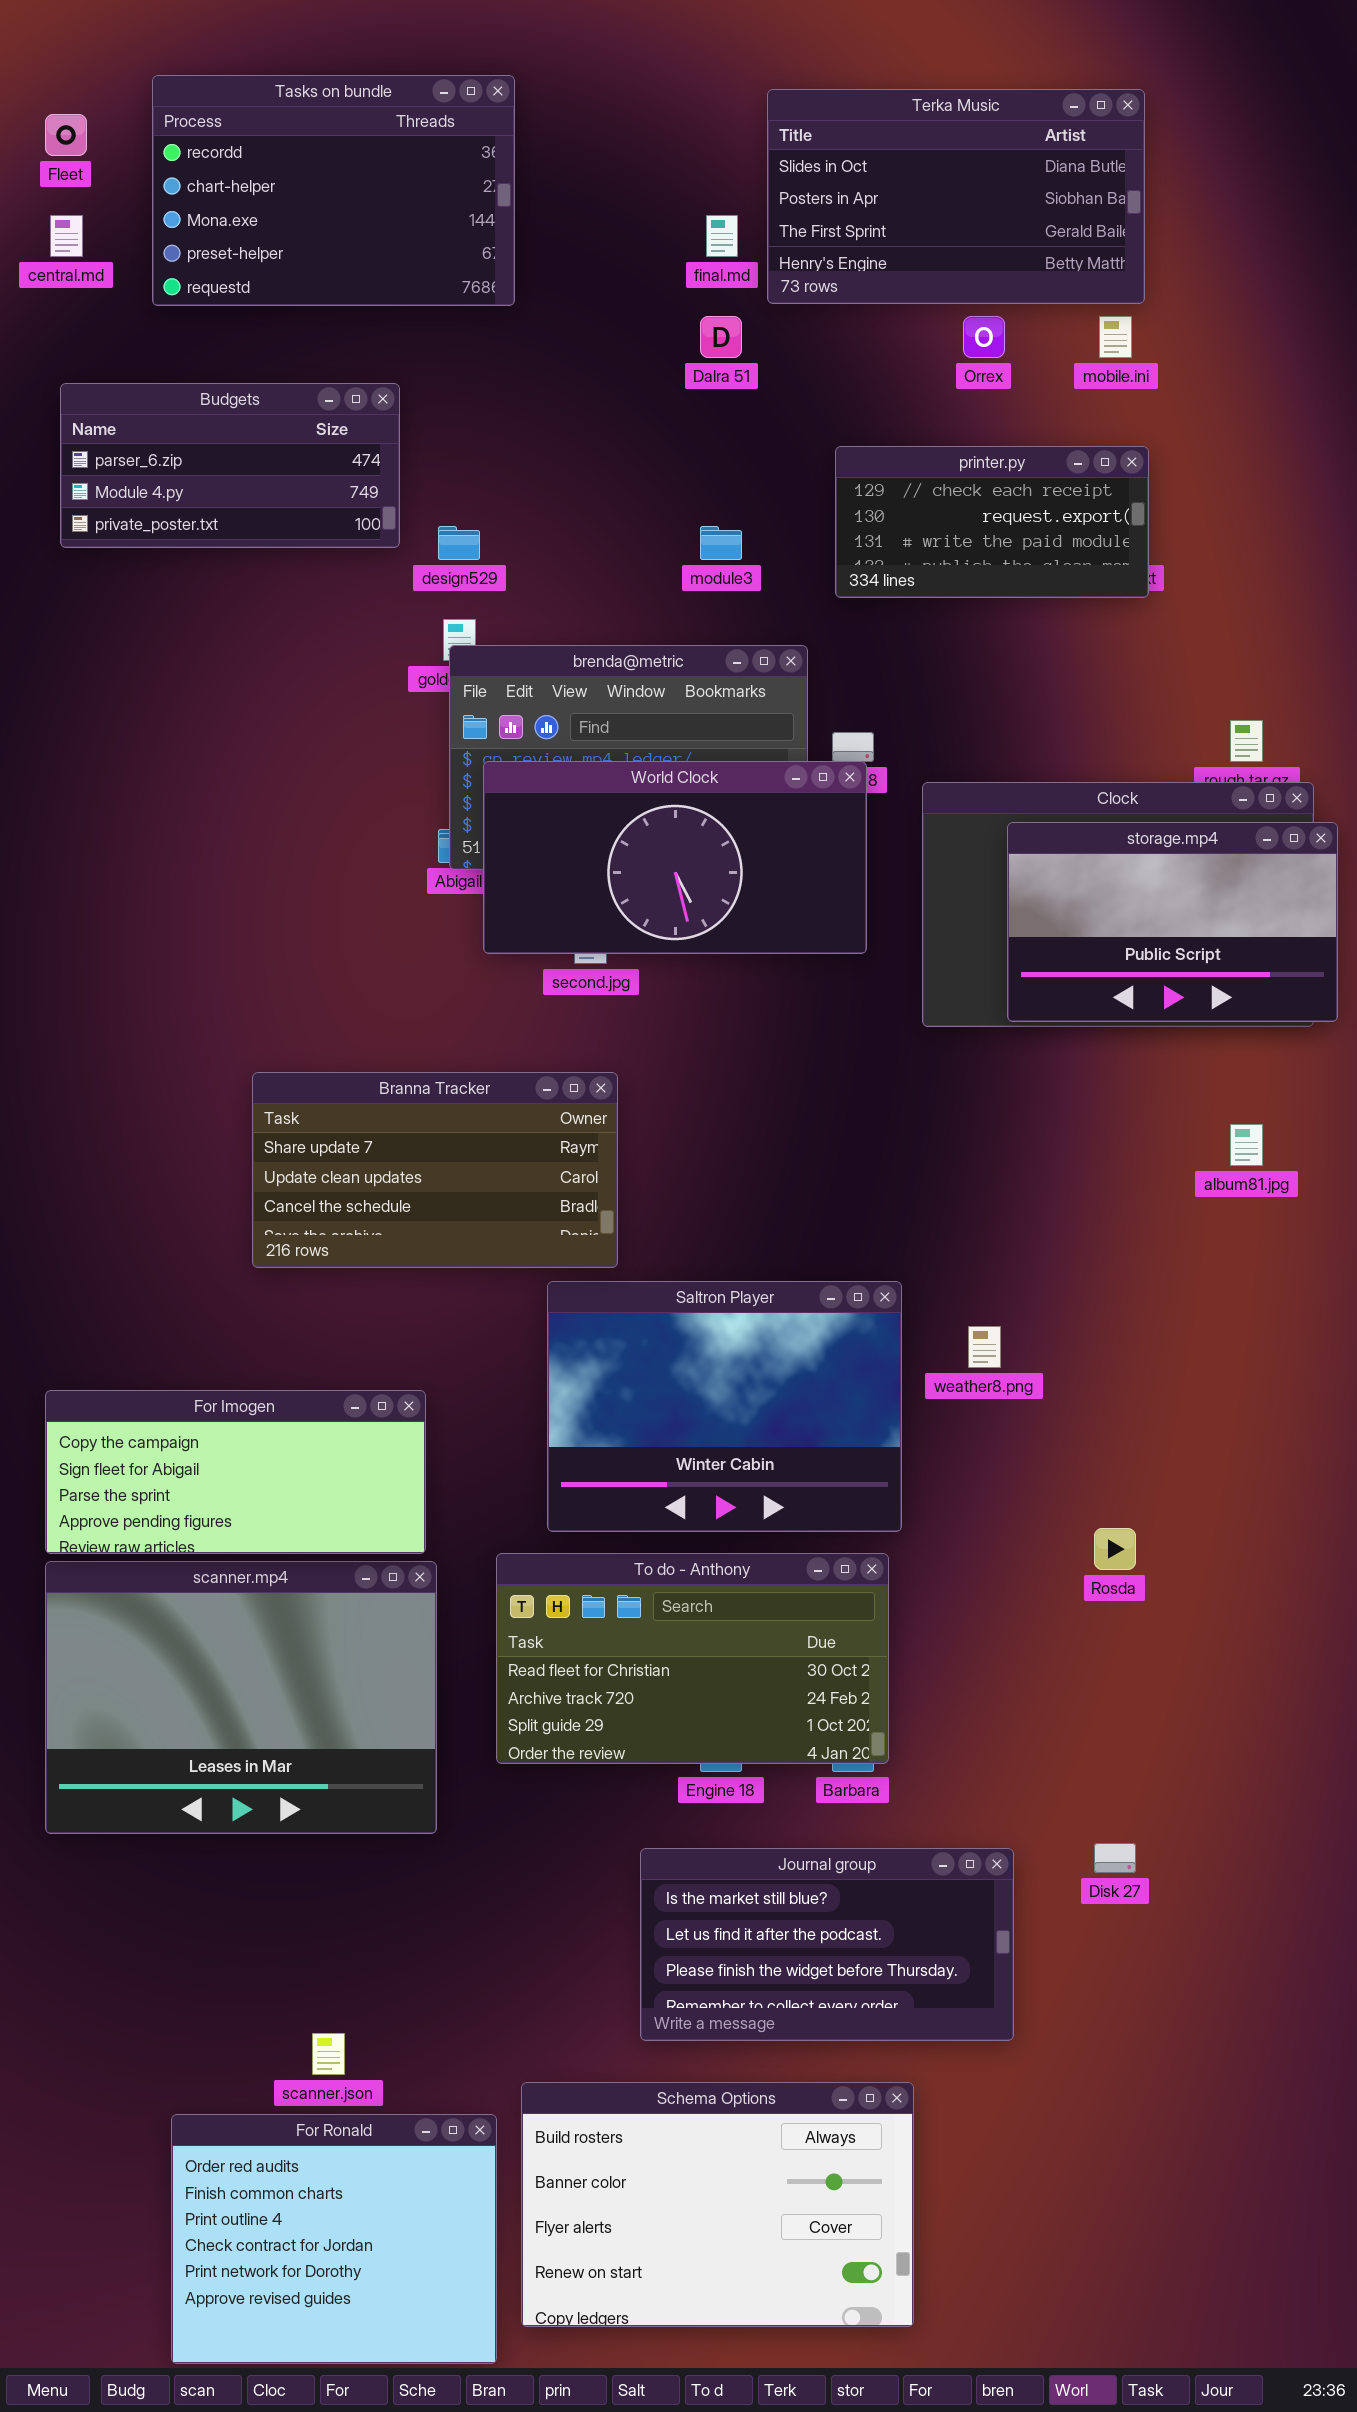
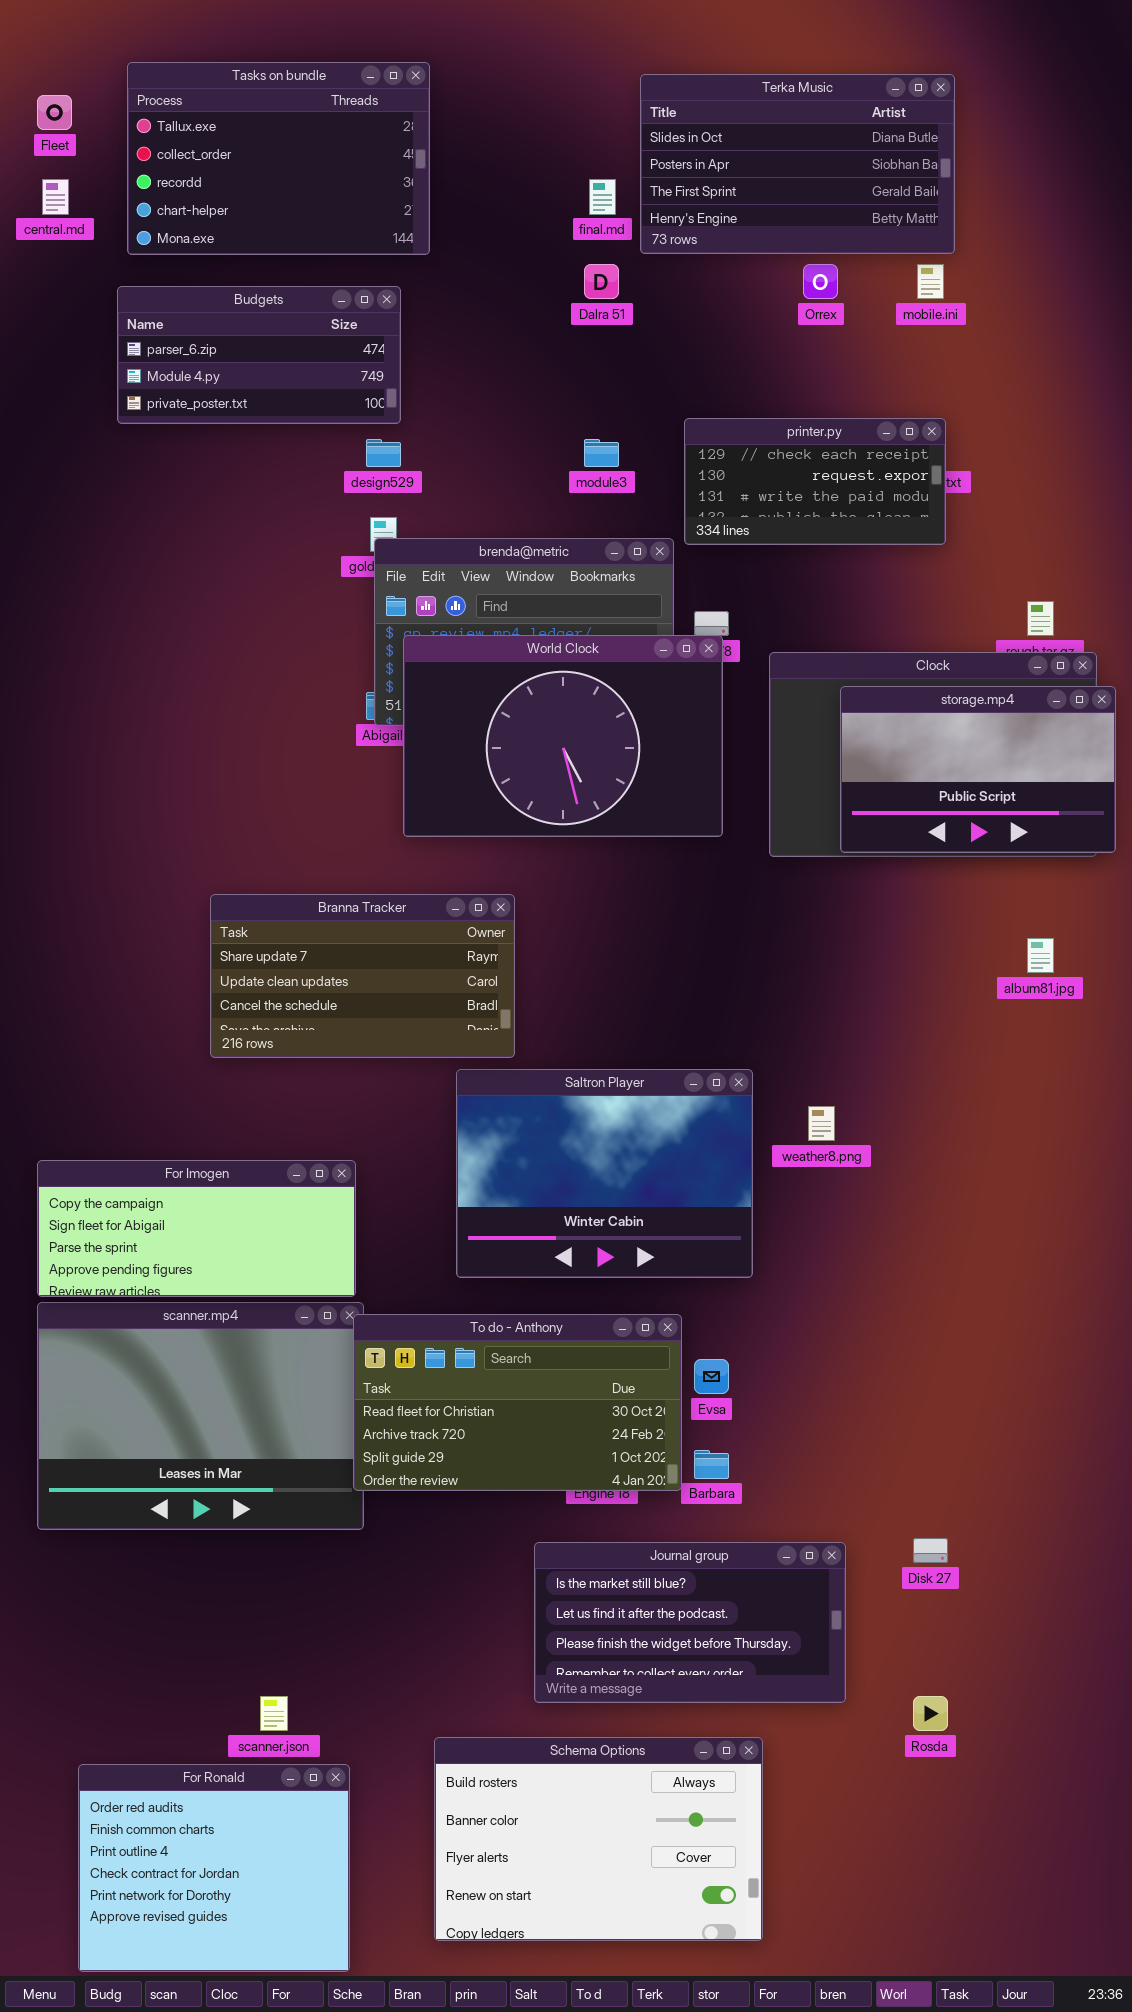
Tasks on bundle: [152,75,515,306] -> [127,62,430,255], scrolled up 2 rows
Budgets: [60,383,400,548] -> [117,286,401,424], moved
printer.py: [835,446,1149,598] -> [684,418,946,545], moved
World Clock: [483,761,867,954] -> [403,635,723,837], resized
Rosda: [1094,1528,1136,1570] -> [913,1696,948,1731], moved
To do - Anthony: [496,1553,889,1764] -> [353,1314,682,1491], moved
For Ronald: [171,2114,497,2364] -> [78,1764,350,1972], moved

